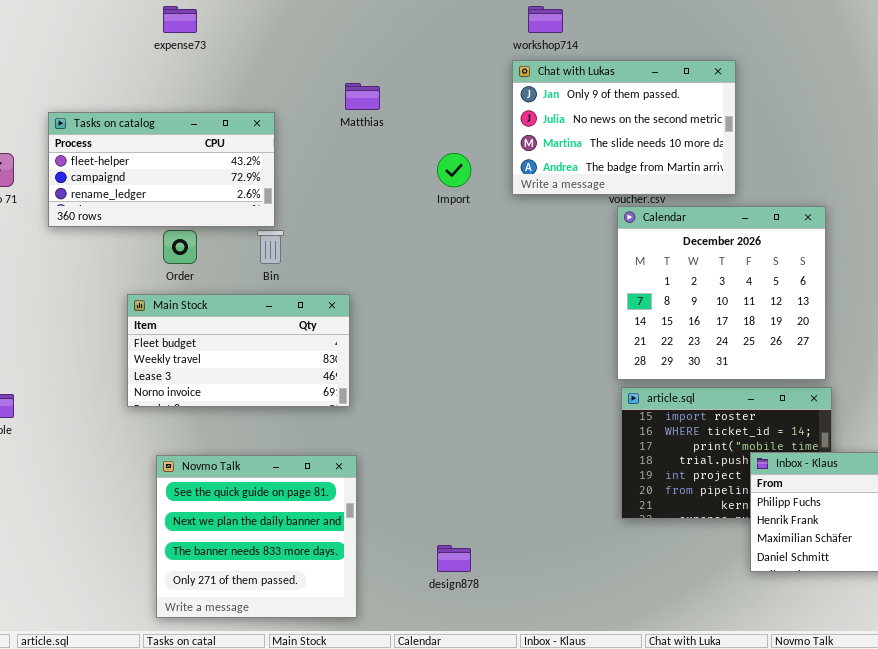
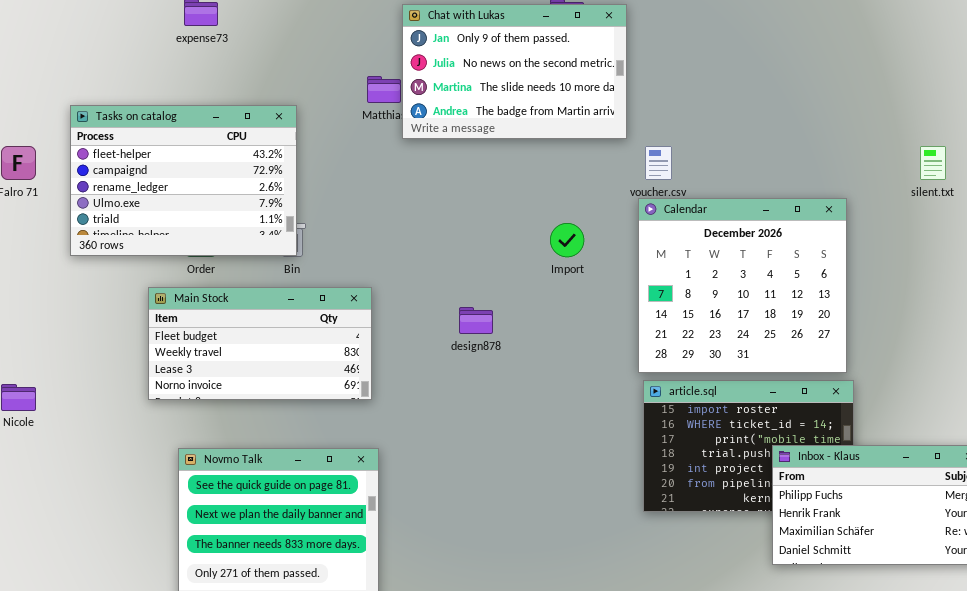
Chat with Lukas: [512,60,736,195] -> [402,4,627,139], moved
Tasks on catalog: [48,112,275,227] -> [70,105,297,256], resized
Import: [437,153,471,187] -> [550,223,584,257], moved
design878: [437,545,471,572] -> [459,307,493,334], moved

